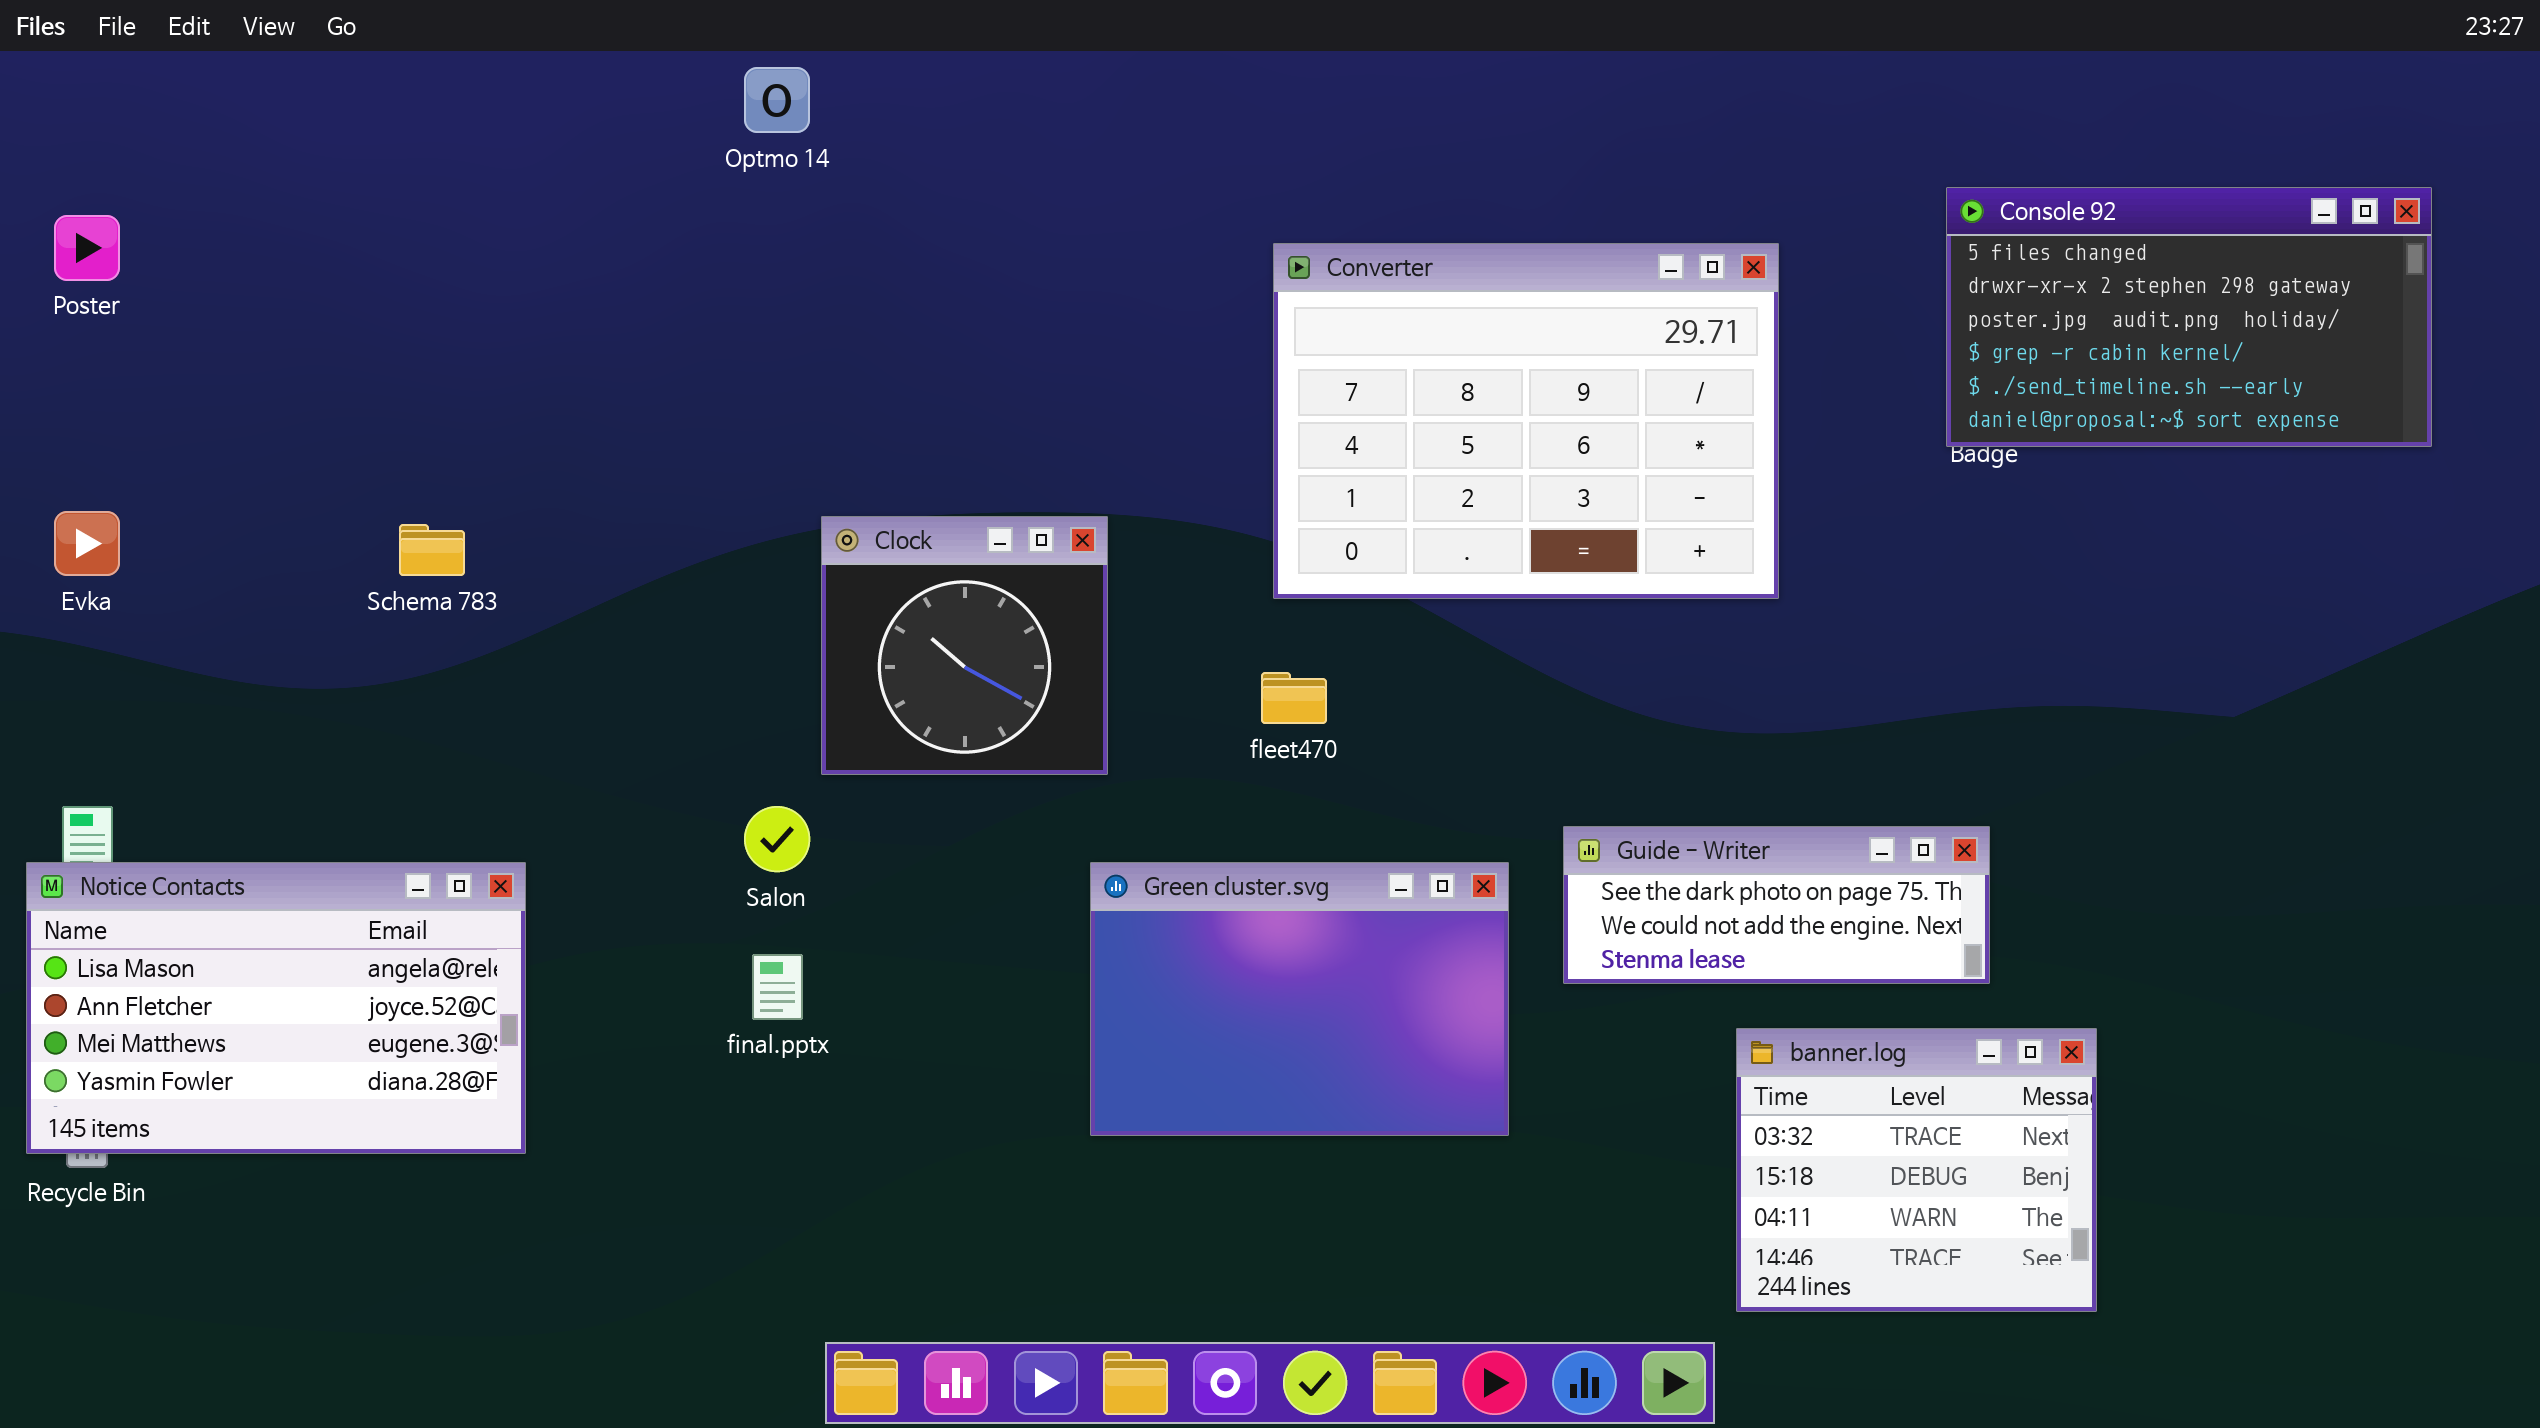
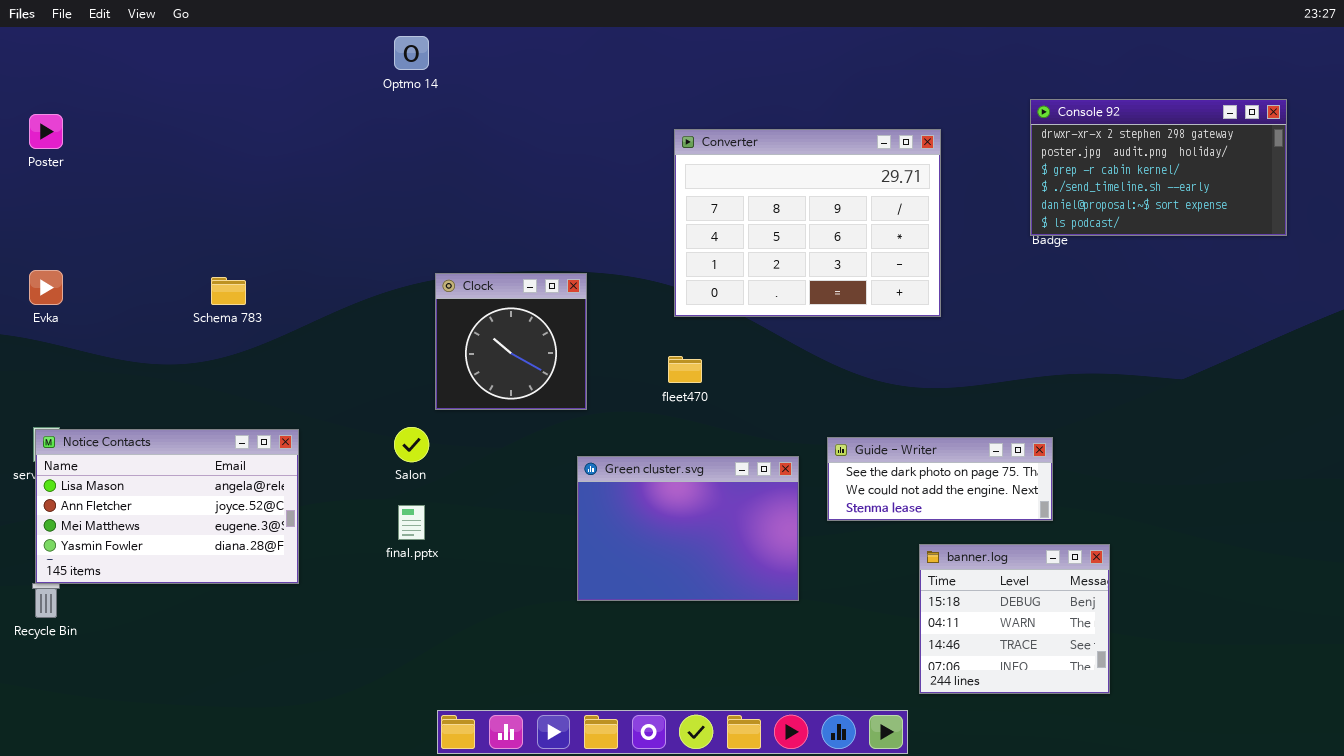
Console 92: [1946,187,2432,447] -> [1030,99,1287,236], scrolled down 1 row
Notice Contacts: [26,862,526,1154] -> [35,429,299,584], moved
banner.log: [1736,1028,2097,1312] -> [919,544,1110,694], scrolled down 1 row

